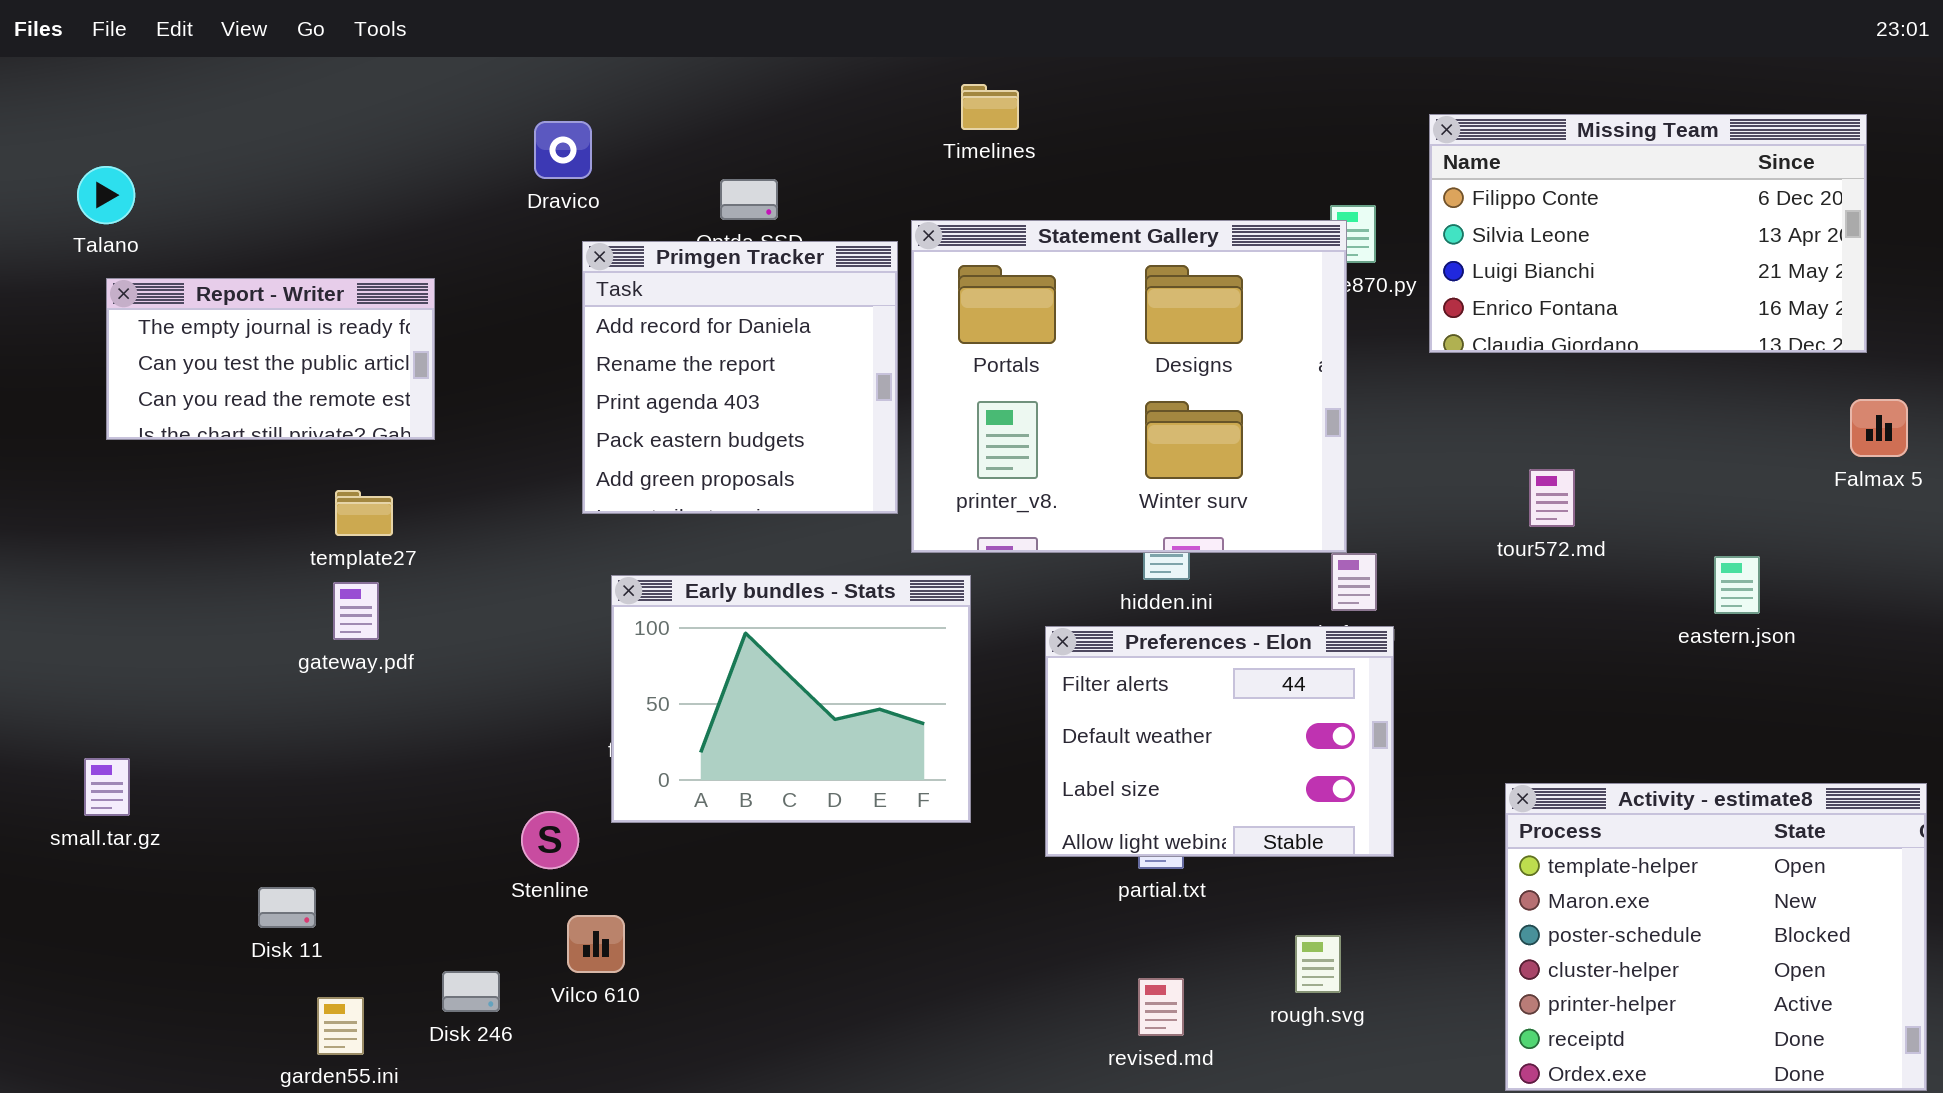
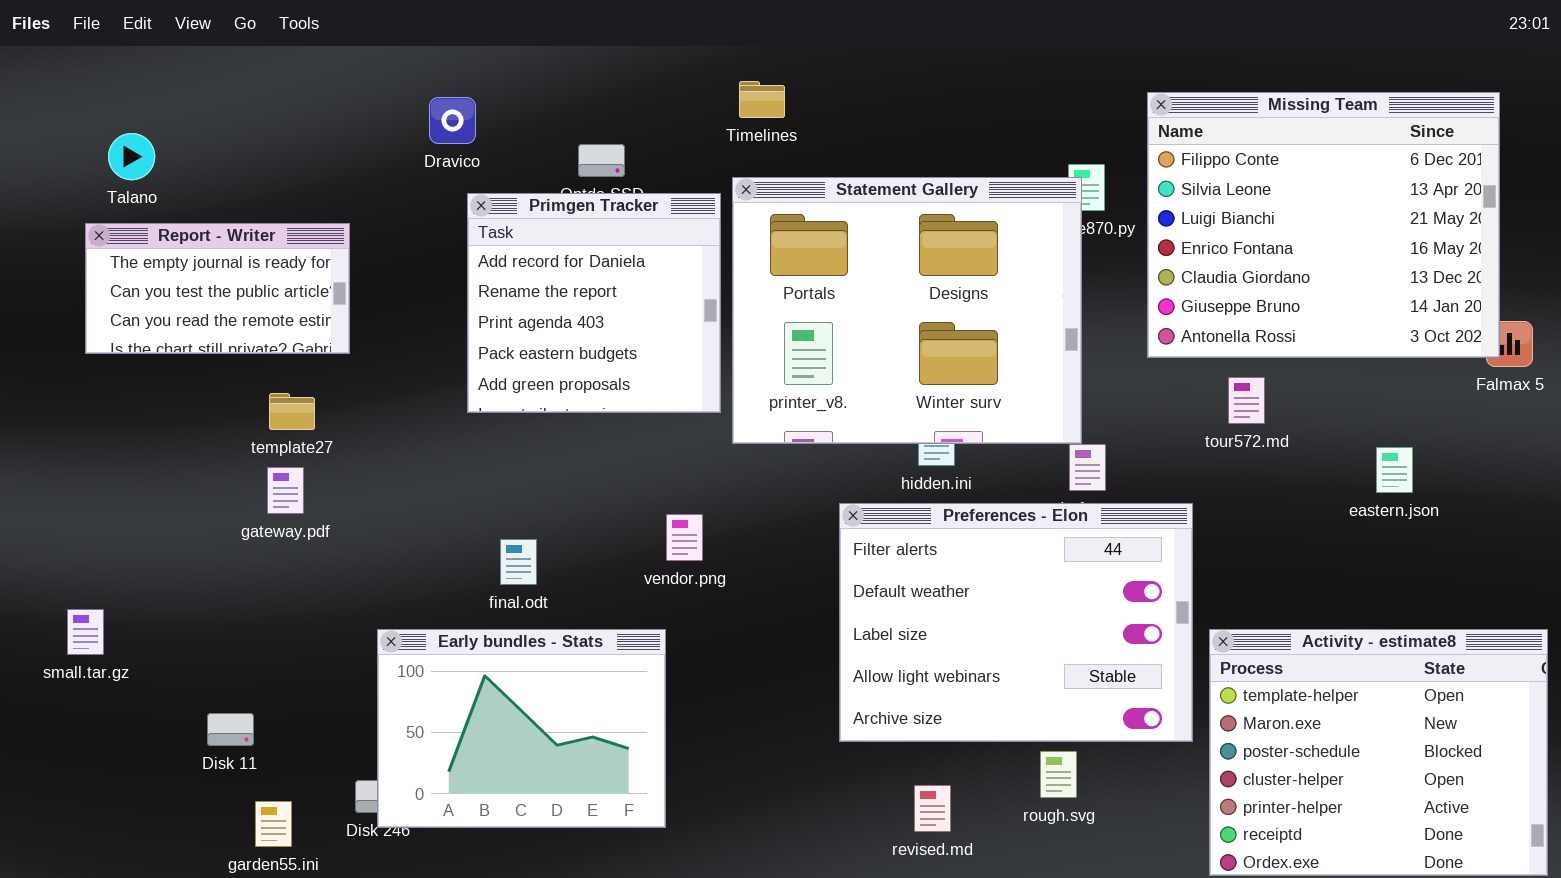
Timelines: [961,84,1019,130] -> [739,81,785,118], moved
Missing Team: [1429,114,1867,353] -> [1147,92,1500,358], resized
Talano: [77,166,135,224] -> [108,133,155,180], moved
Early bundles - Stats: [611,575,971,823] -> [377,629,666,828], moved
Preferences - Elon: [1045,626,1394,857] -> [839,503,1193,742], resized

